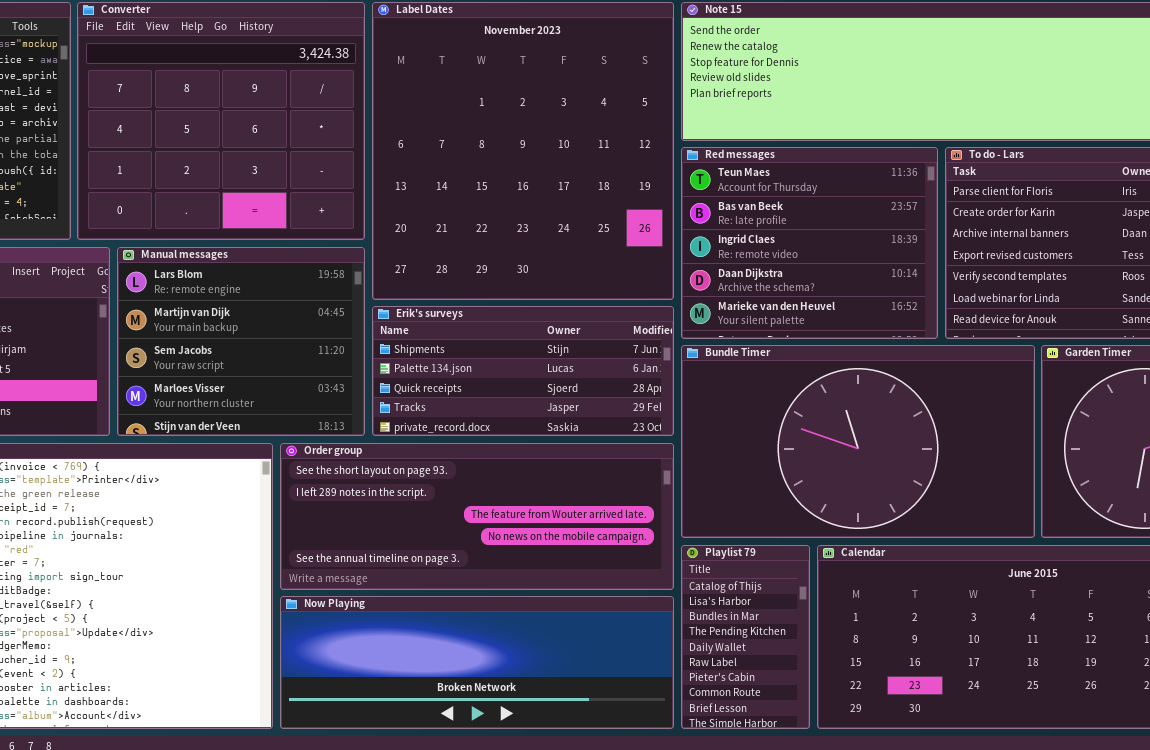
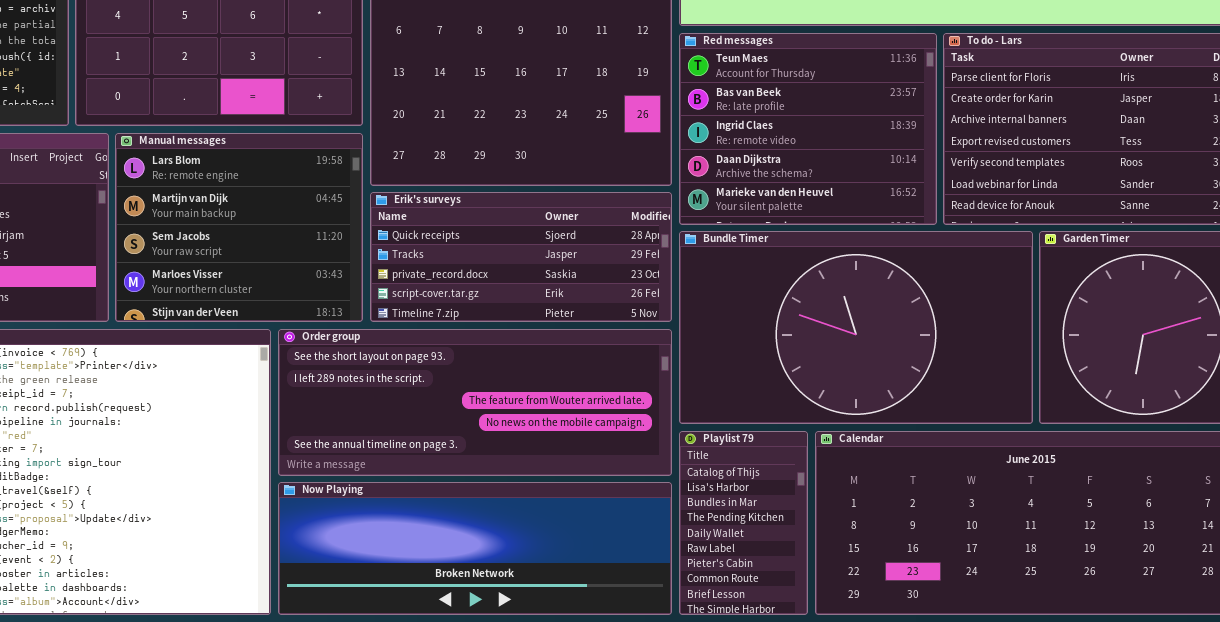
Erik's surveys: [372,306,674,436] -> [370,192,672,322], scrolled down 2 rows

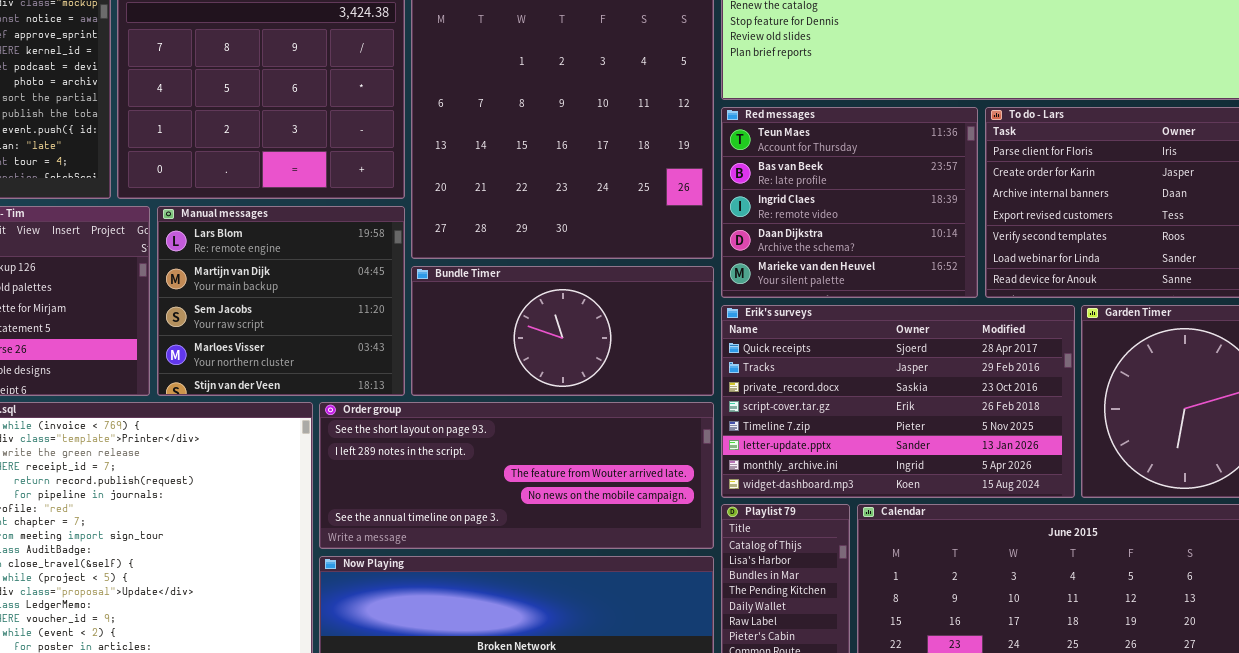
Erik's surveys: [370,192,672,322] -> [721,305,1075,498], moved, resized
Bundle Timer: [679,231,1033,424] -> [411,266,714,396], moved, resized

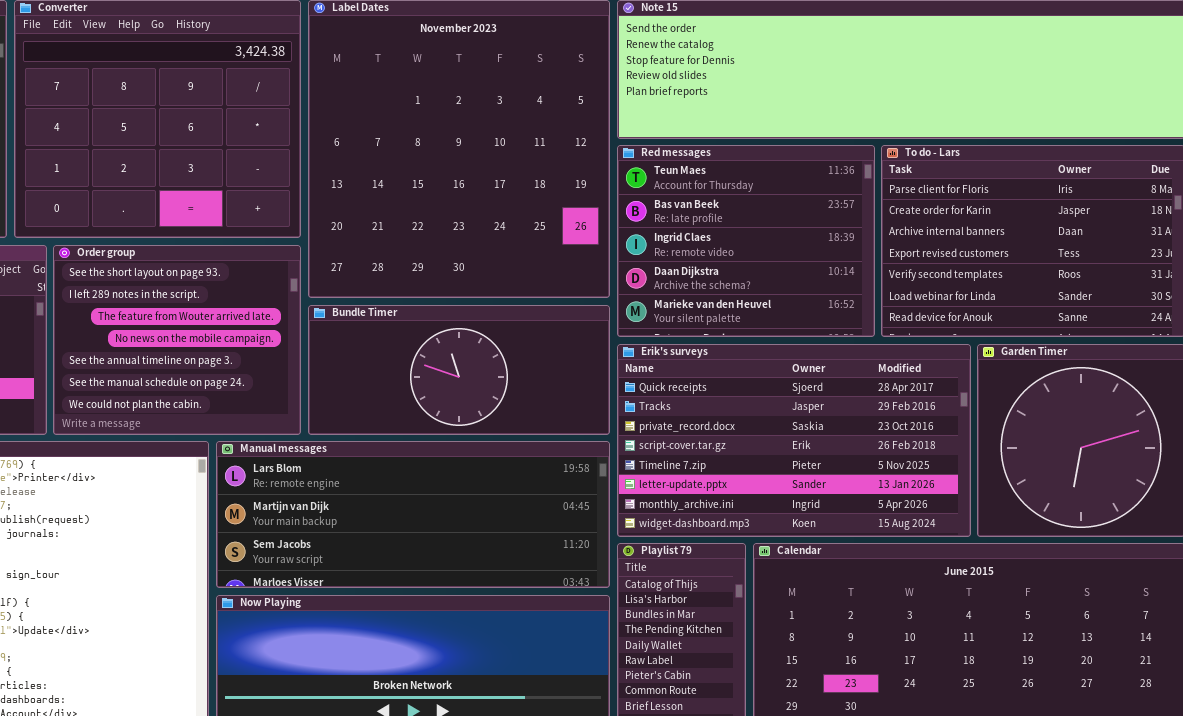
Manual messages: [157,206,405,396] -> [216,441,610,588], moved, resized
Order group: [319,402,714,549] -> [53,245,301,435], moved, resized

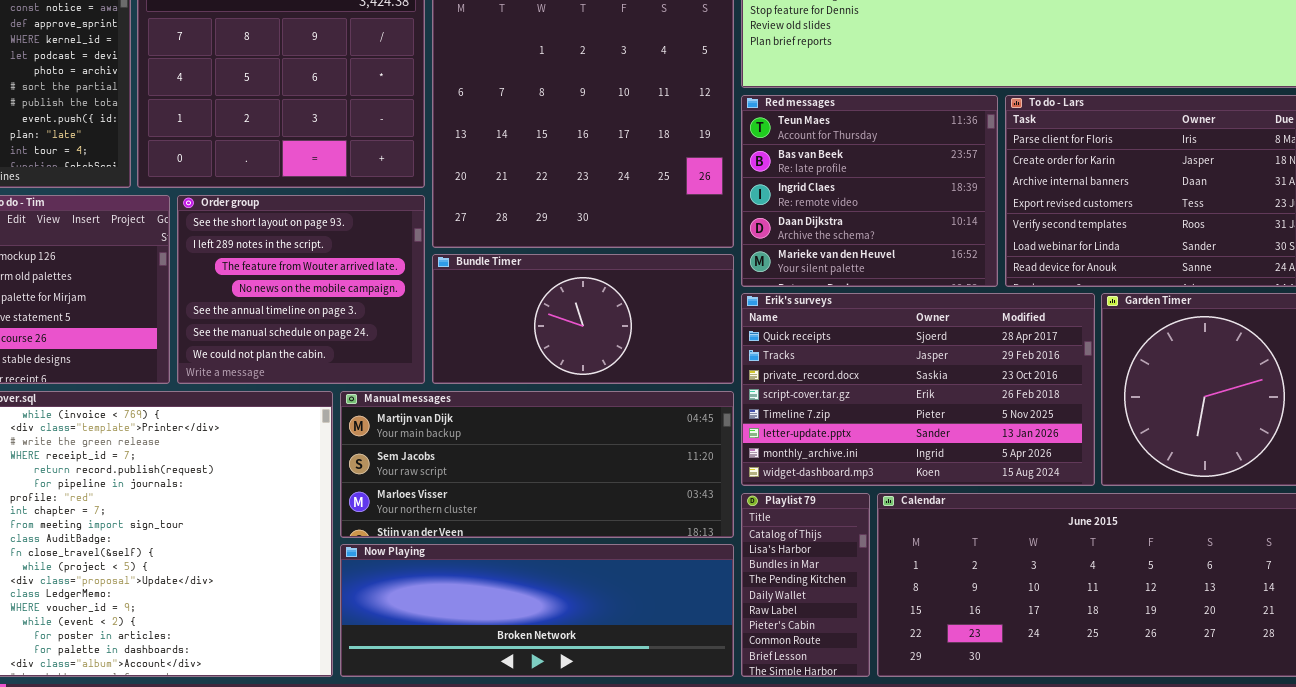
Manual messages: [216,441,610,588] -> [340,391,734,538], scrolled down 1 row

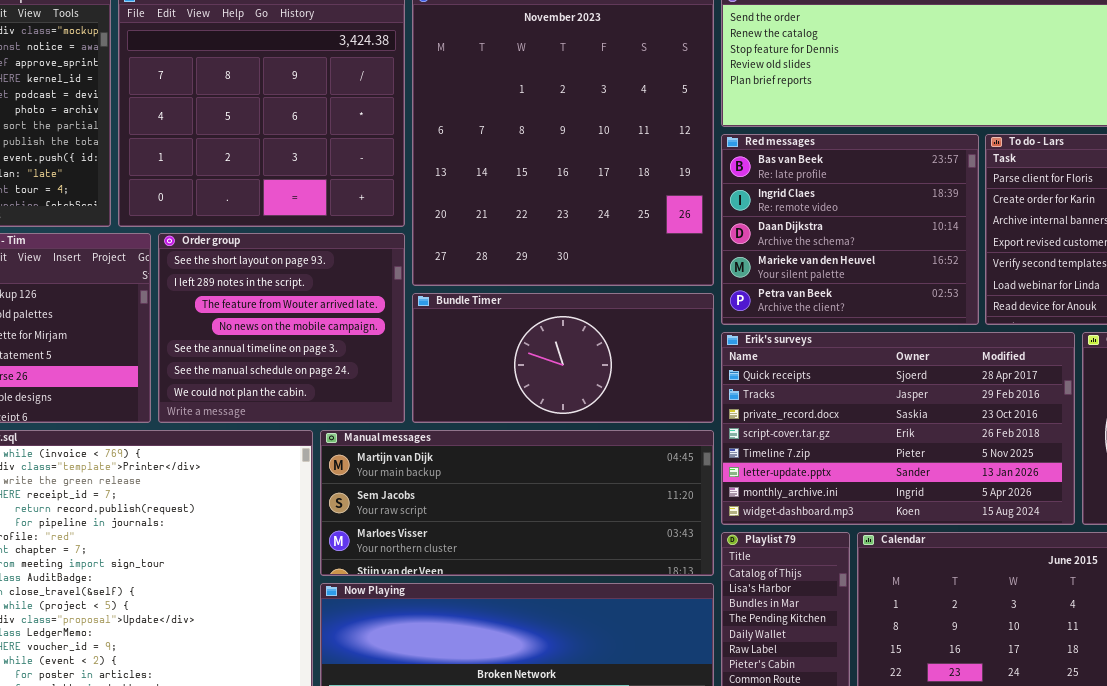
Red messages: [741,95,998,287] -> [721,134,979,325], scrolled down 1 row

